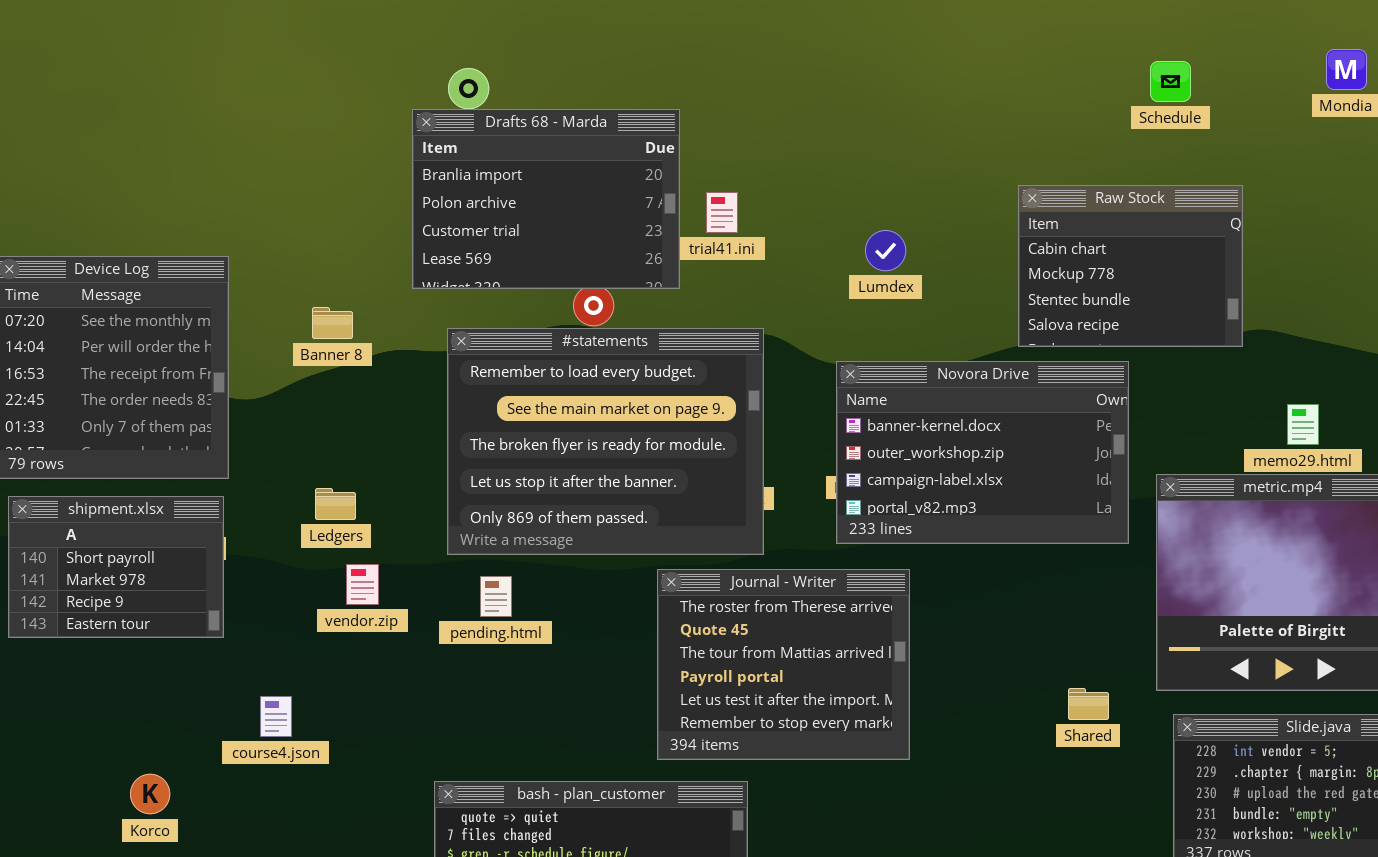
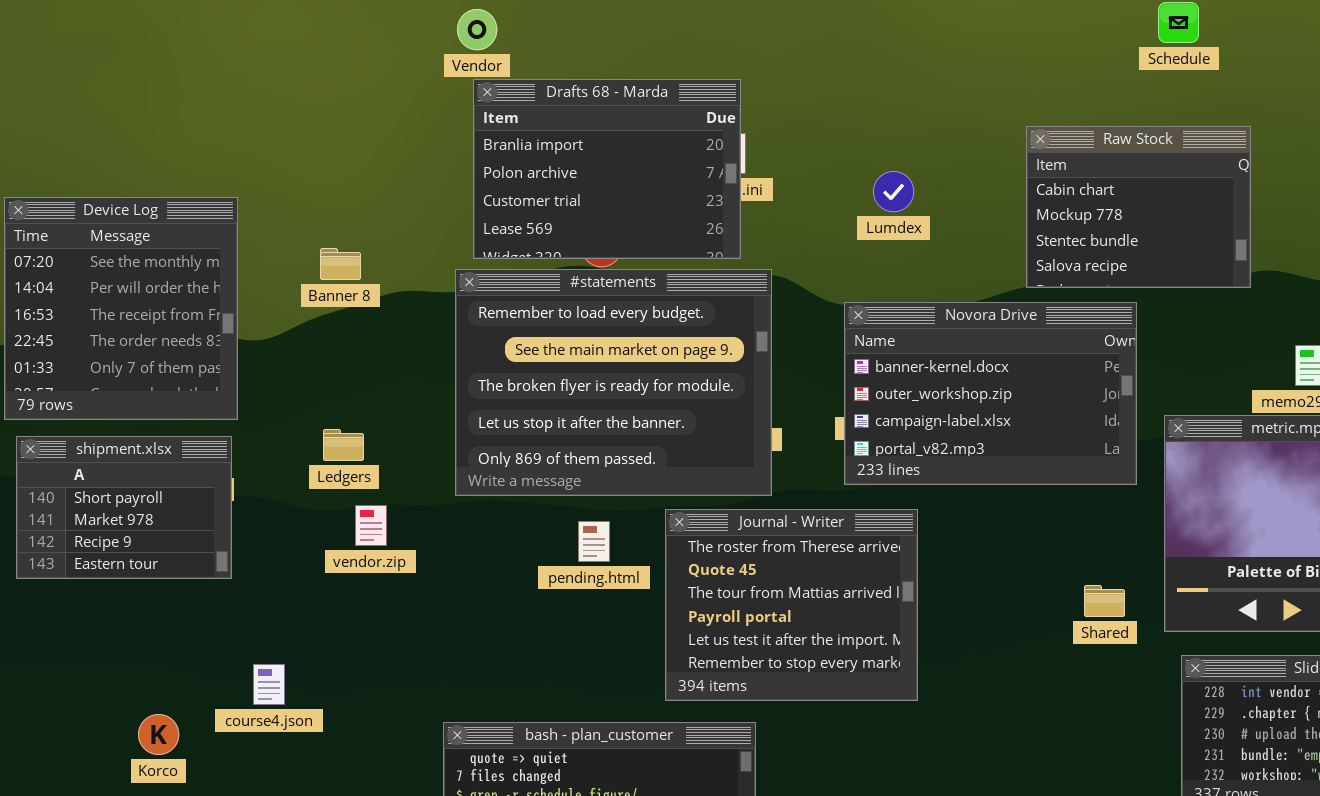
Drafts 68 - Marda: [412,109,680,289] -> [473,79,741,259], moved
pending.html: [480,576,512,617] -> [578,521,610,562], moved
Shared: [1068,688,1109,720] -> [1084,585,1125,617], moved
course4.json: [260,696,292,737] -> [253,664,285,705], moved

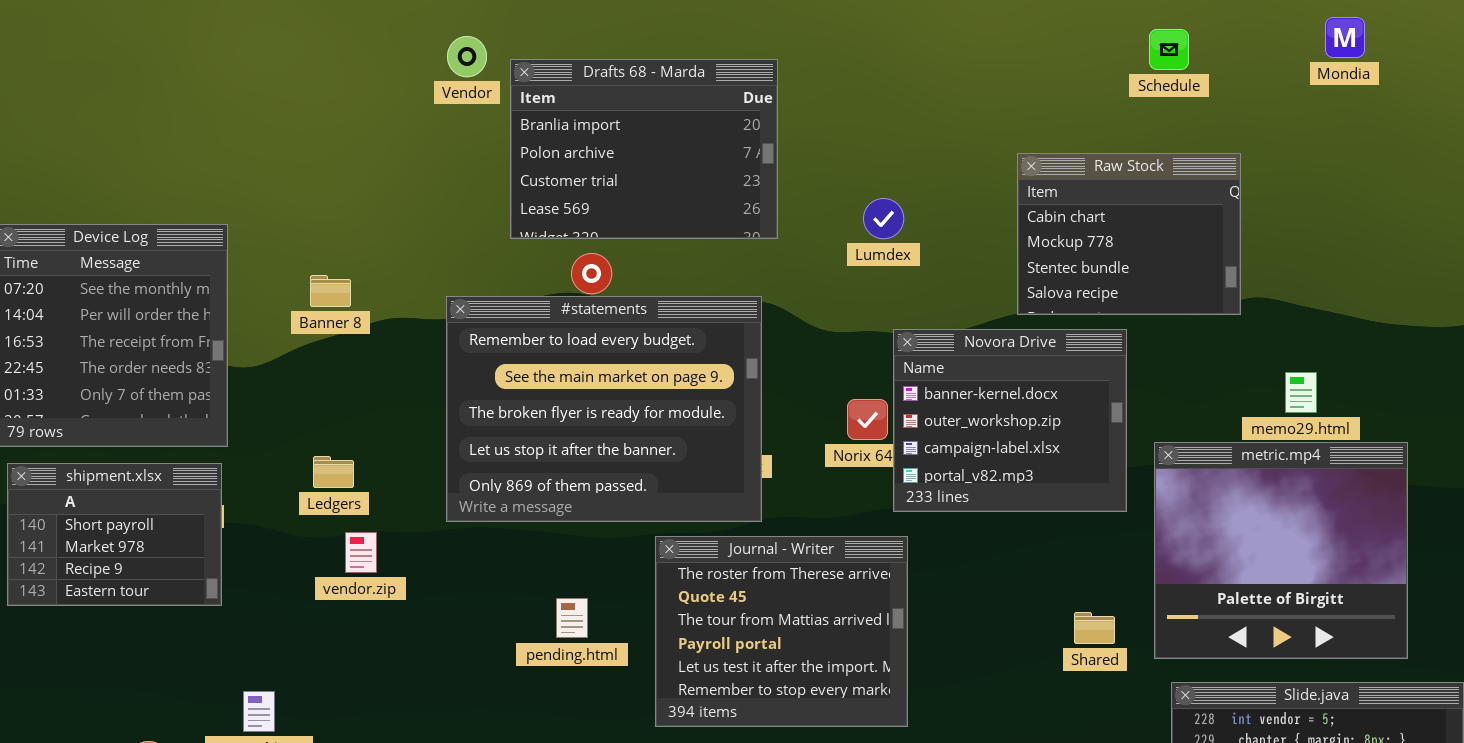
Drafts 68 - Marda: [473,79,741,259] -> [510,59,778,239], moved
Novora Drive: [844,302,1137,485] -> [893,329,1127,512], resized
pending.html: [578,521,610,562] -> [556,598,588,638], moved

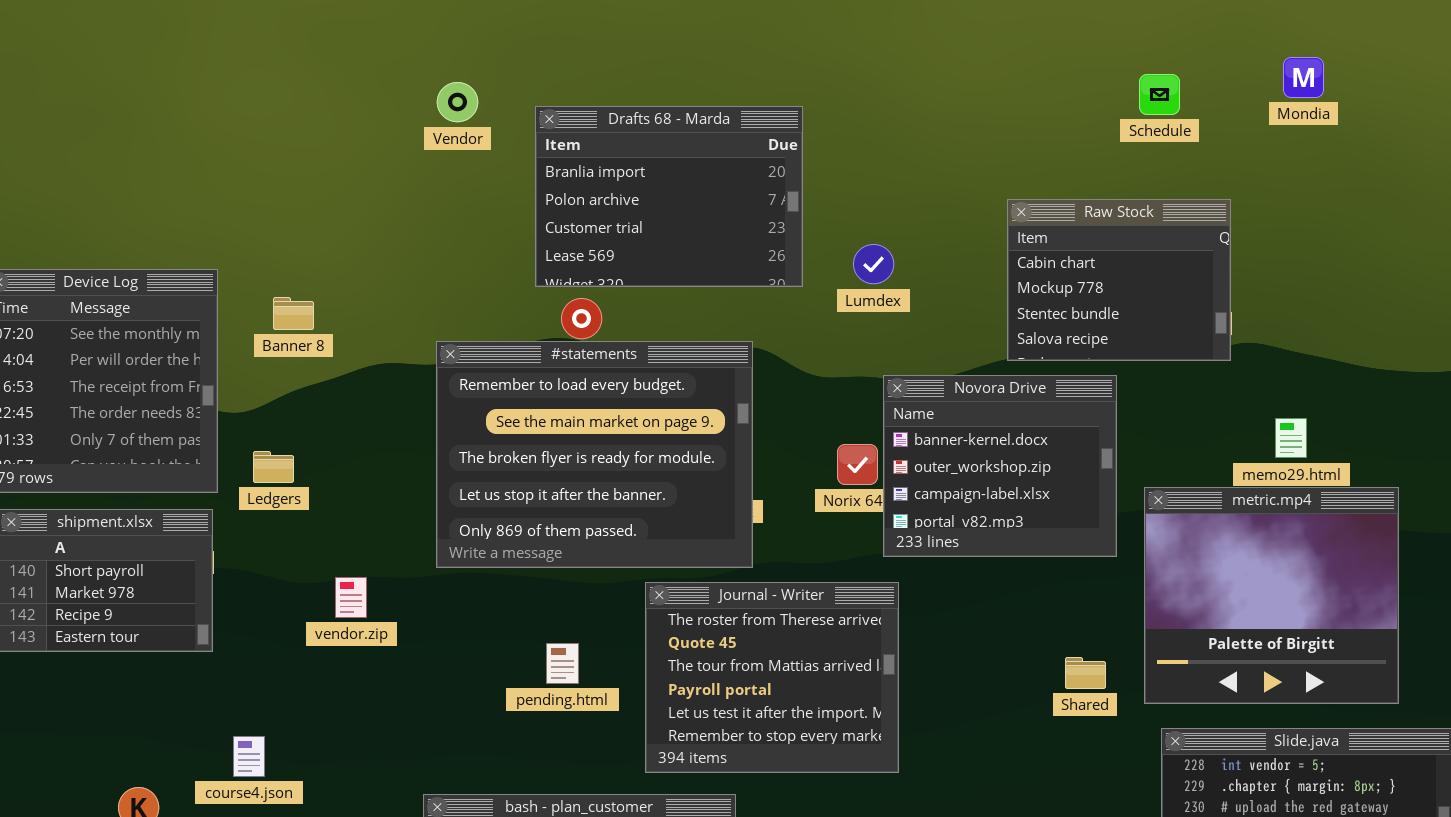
Mondia: [1325,17,1365,58] -> [1283,57,1324,98], moved
Drafts 68 - Marda: [510,59,778,239] -> [535,106,803,287], moved
Banner 8: [310,275,351,307] -> [273,297,314,330], moved
Ledgers: [313,456,354,488] -> [253,451,294,483], moved

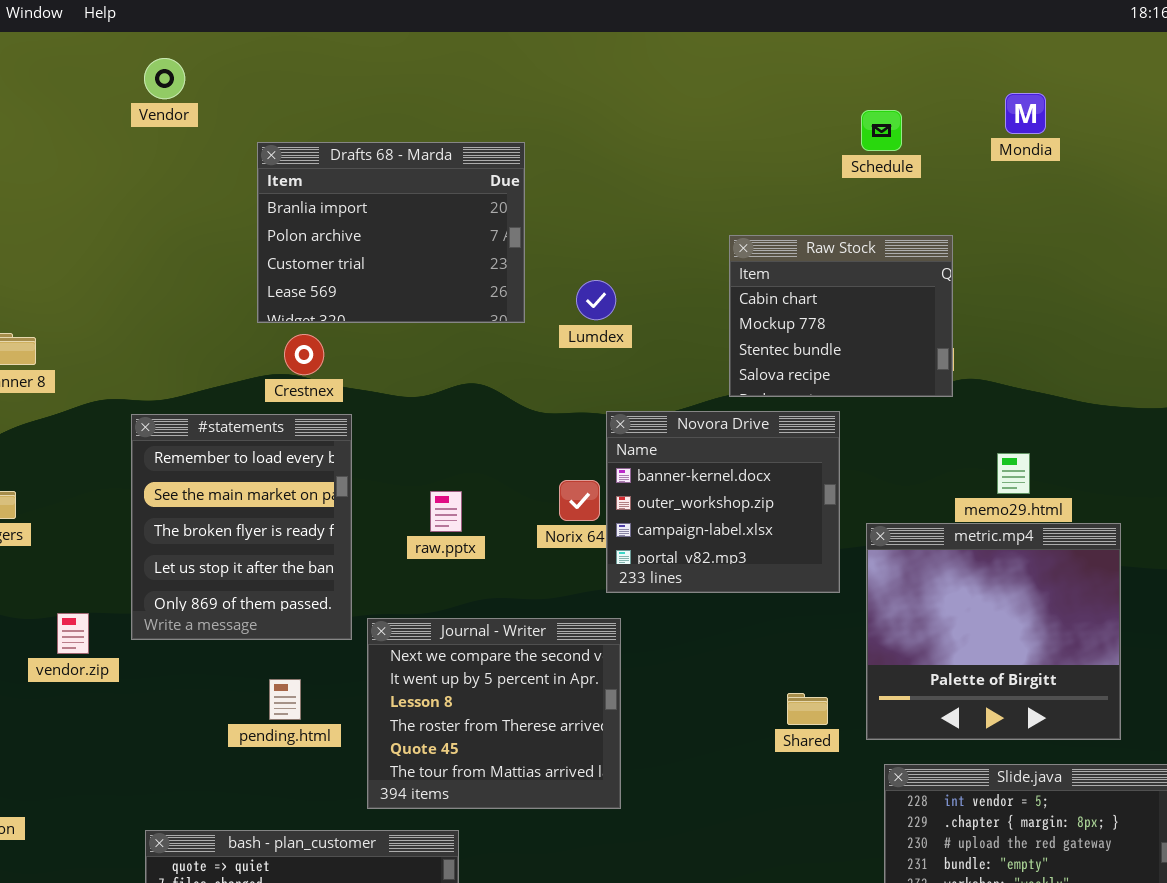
Vendor: [437,82,478,122] -> [144,58,185,99], moved
#statements: [436,341,753,568] -> [131,414,352,640], moved, resized
Journal - Writer: [645,582,899,773] -> [367,618,621,809], scrolled up 3 rows

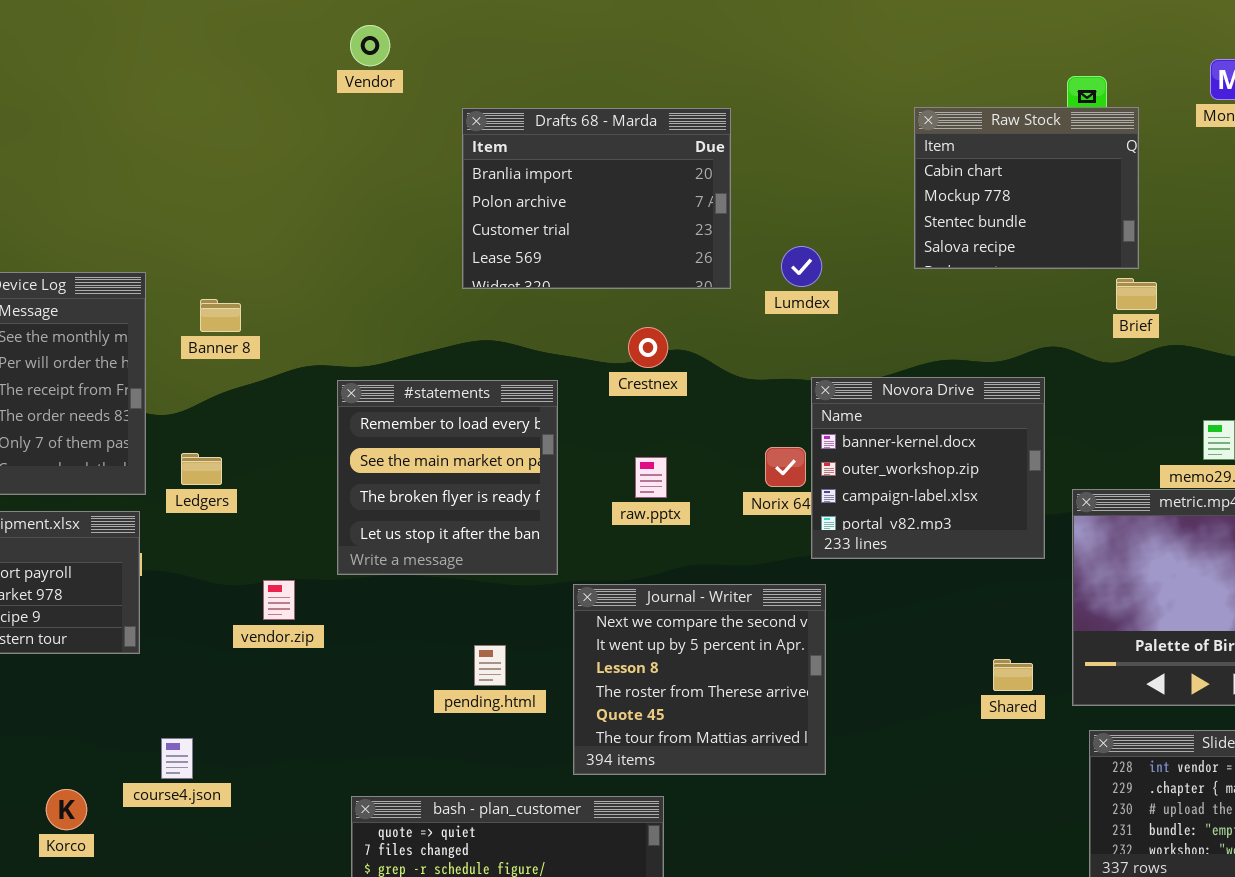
Raw Stock: [729,235,953,397] -> [914,107,1139,269], moved
Crestnex: [284,334,324,375] -> [628,327,668,368], moved
#statements: [131,414,352,640] -> [337,380,558,575], resized

